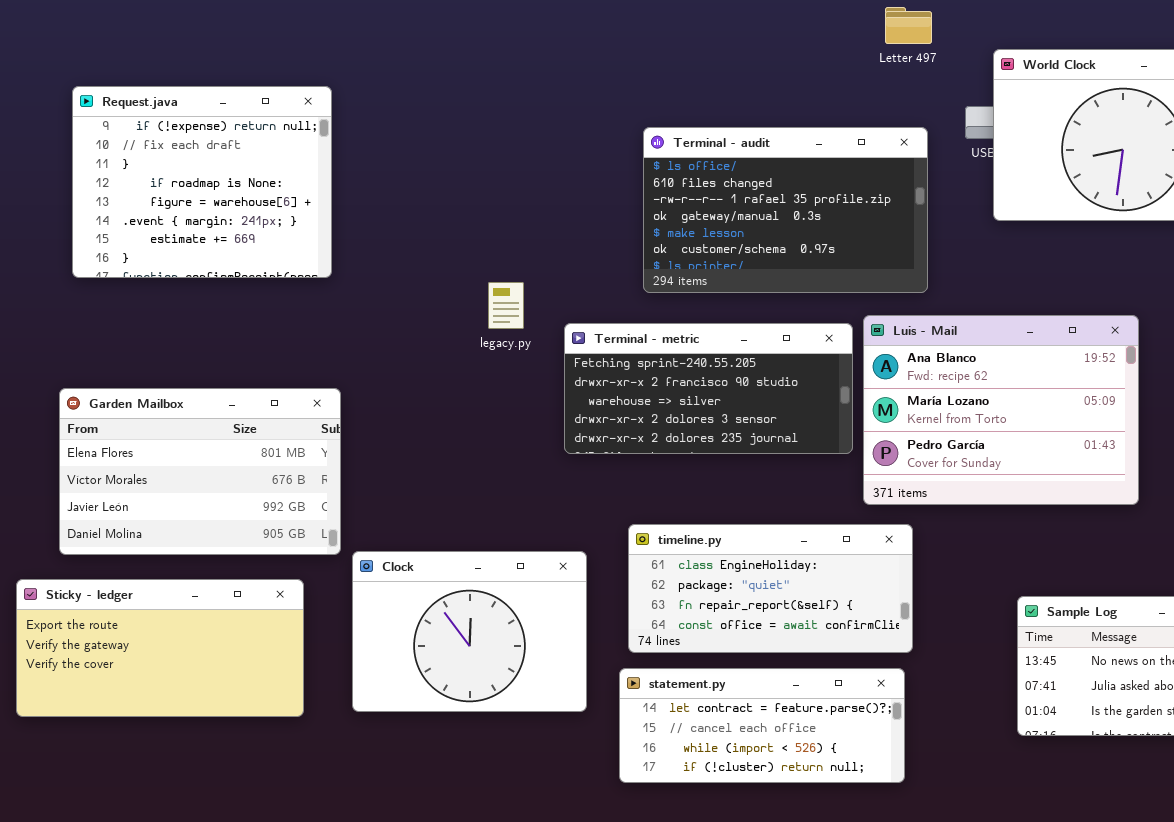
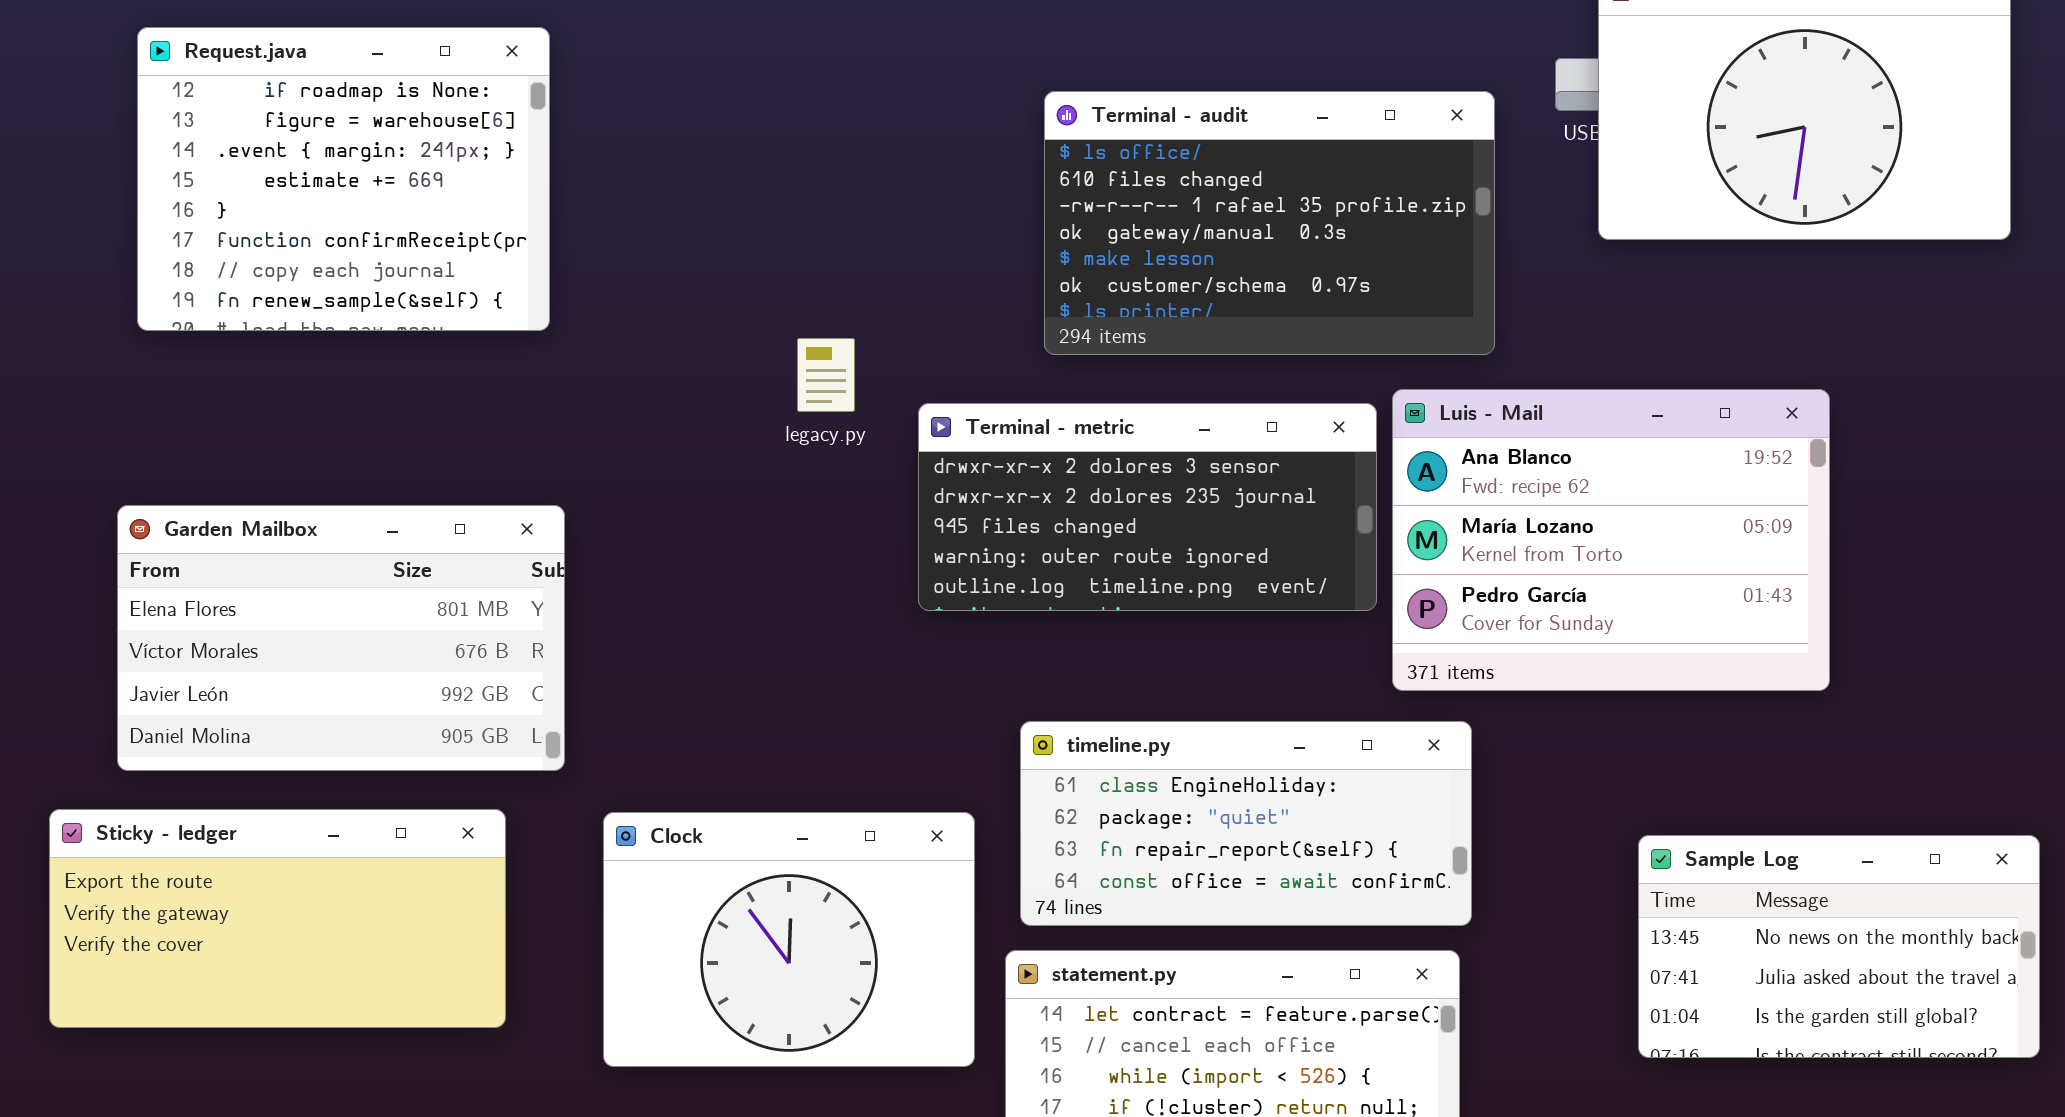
Request.java: [72,86,332,278] -> [137,27,550,331], scrolled down 3 rows
Terminal - metric: [564,323,853,454] -> [918,403,1377,611], scrolled down 3 rows
Clock: [352,551,587,712] -> [603,812,975,1067], moved

